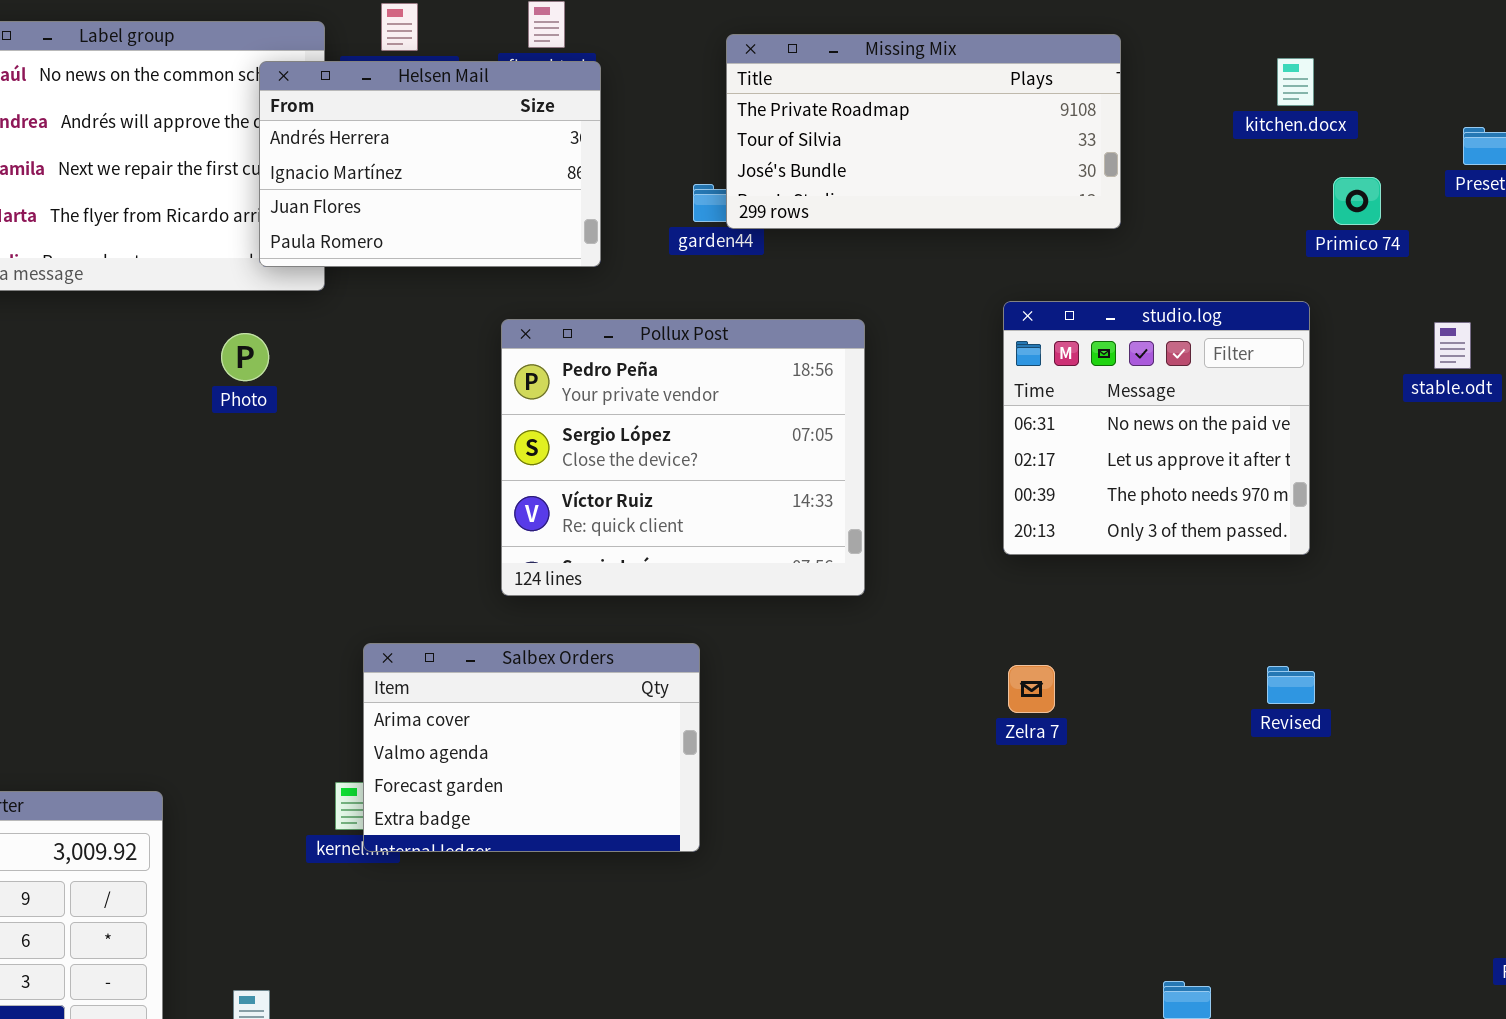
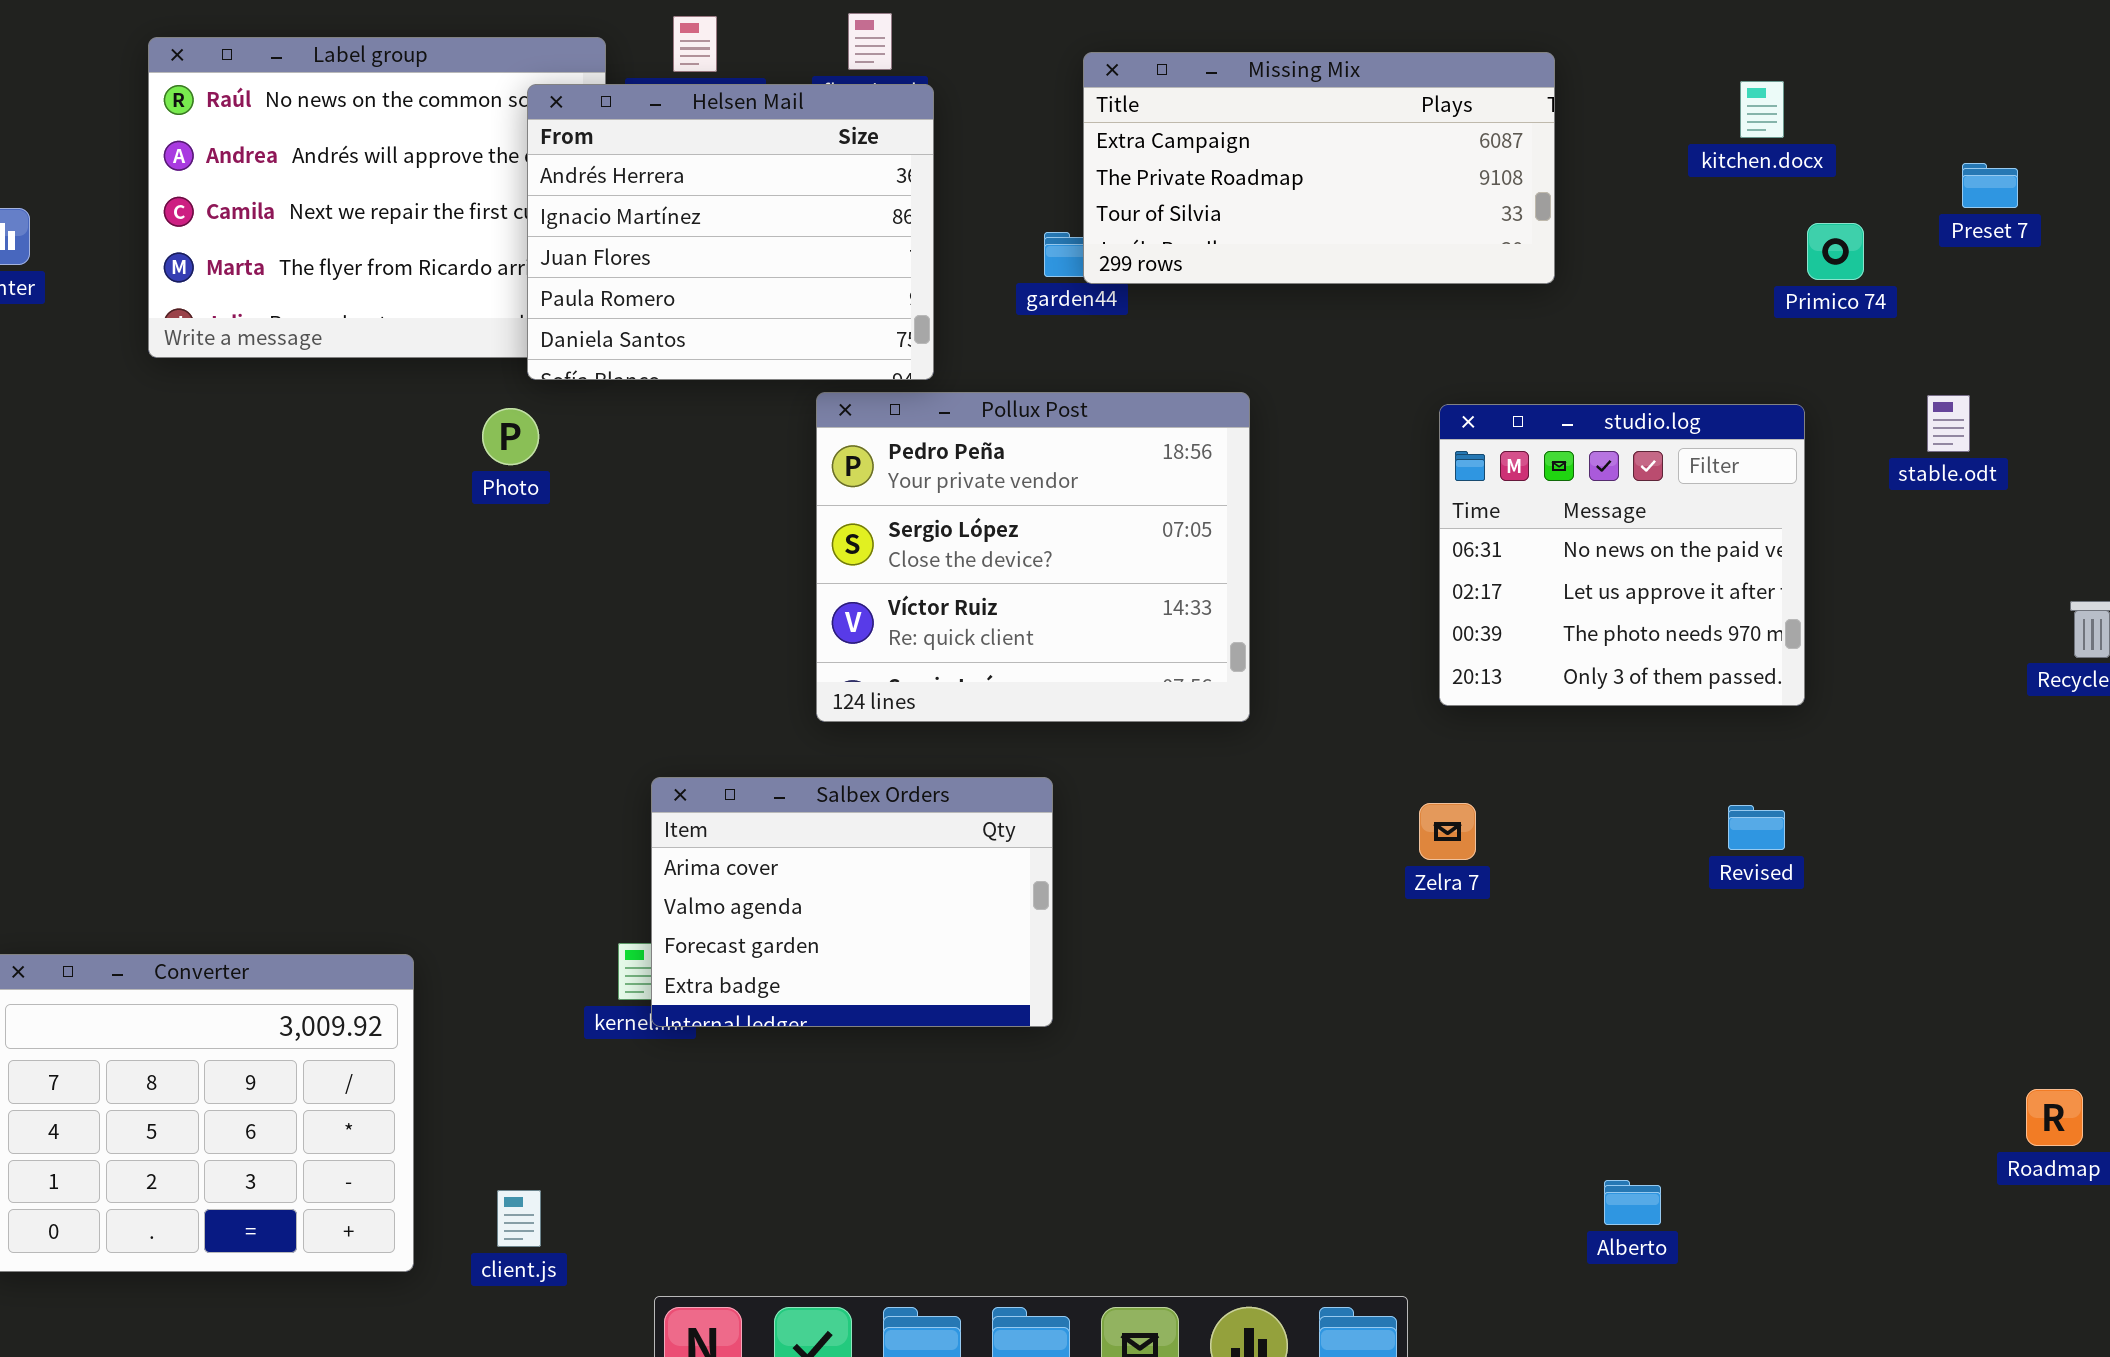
Missing Mix: [726,34,1121,229] -> [1083,52,1555,284], scrolled up 1 row
Helsen Mail: [259,61,601,267] -> [527,84,934,380], resized
studio.log: [1003,301,1310,555] -> [1439,404,1805,706], moved

